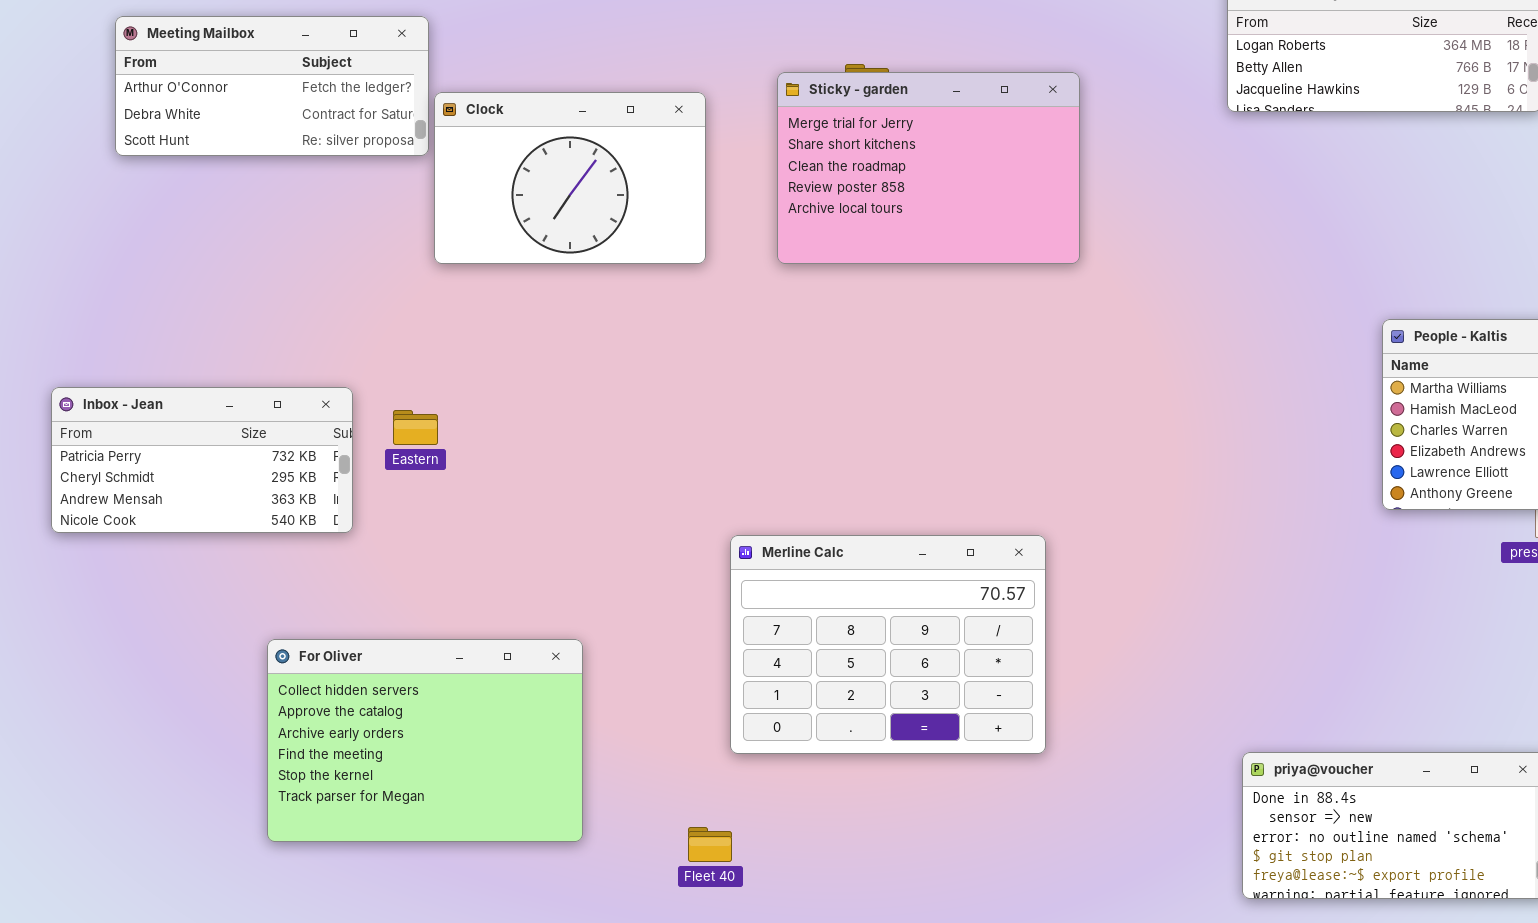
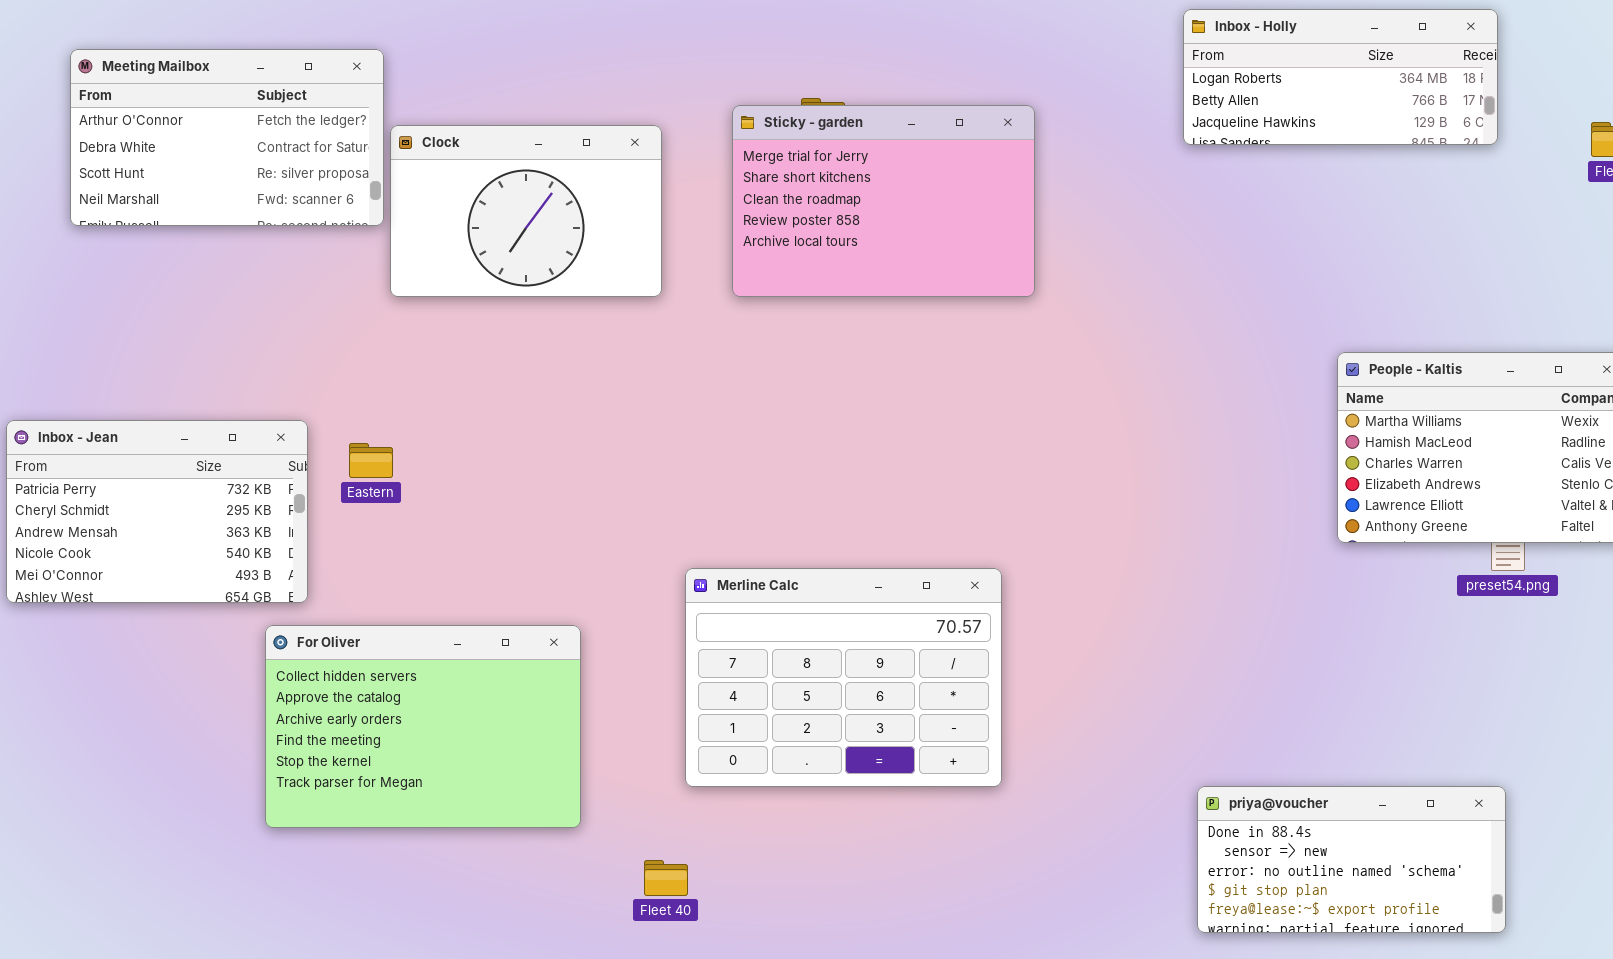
Meeting Mailbox: [115,16,429,156] -> [70,49,384,226], resized
Inbox - Jean: [51,387,353,533] -> [6,420,308,603], resized
For Oliver: [267,639,583,842] -> [265,625,581,828], moved

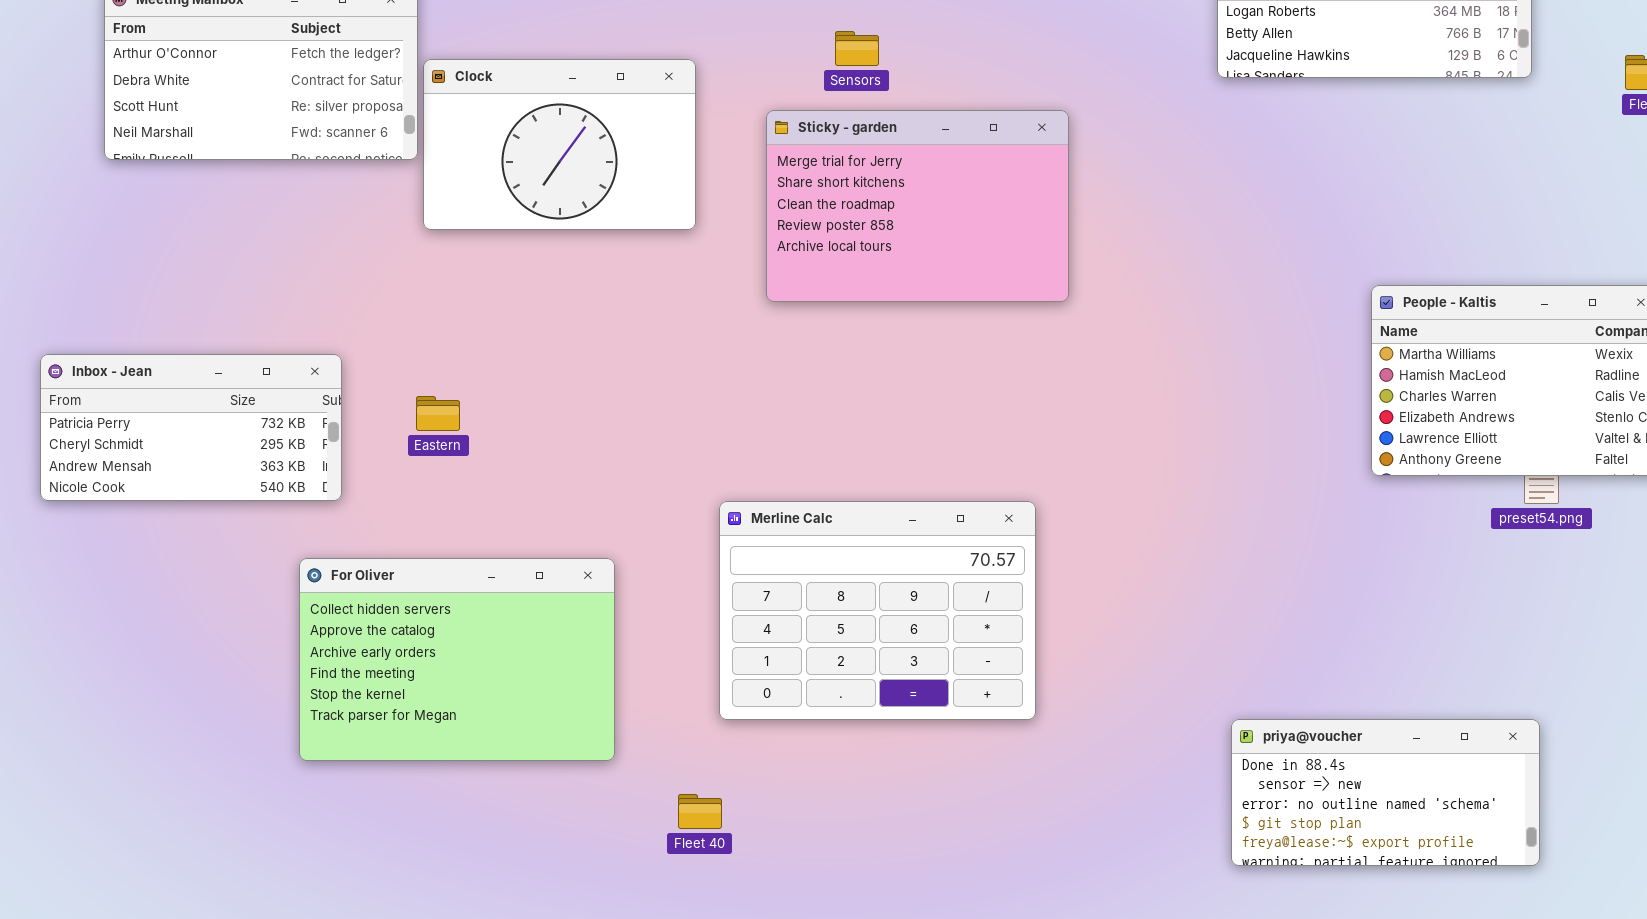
Sticky - garden: [732,105,1035,297] -> [766,110,1069,302], moved
Inbox - Jean: [6,420,308,603] -> [40,354,342,501], resized
Eastern: [349,443,393,478] -> [416,396,460,431], moved

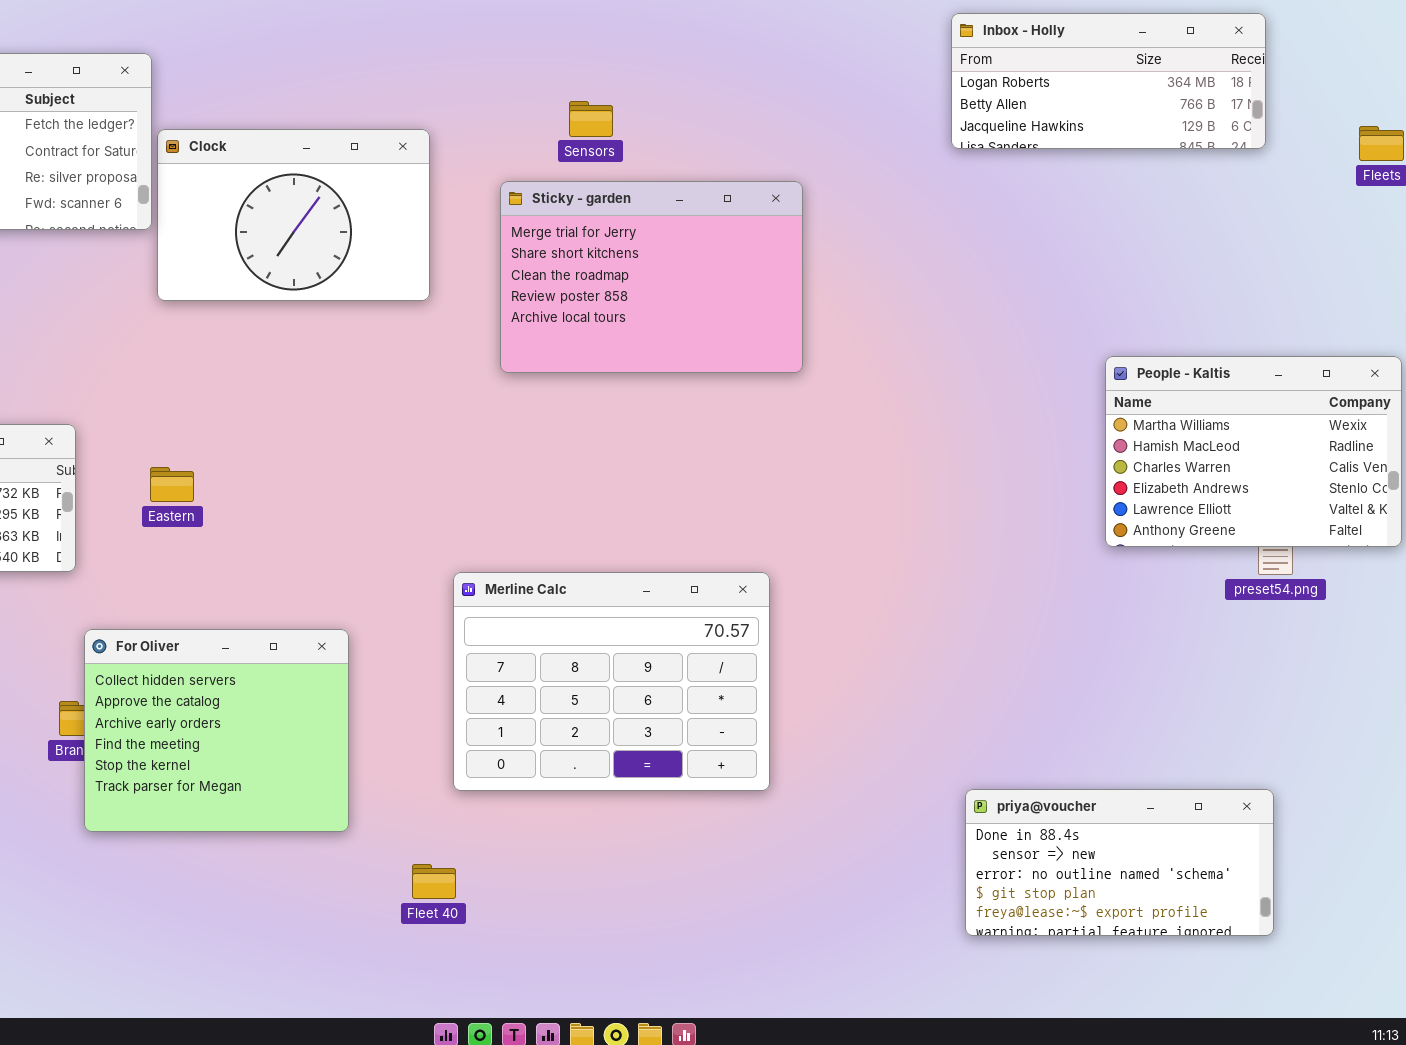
For Oliver: [299,558,615,761] -> [84,629,349,832], resized

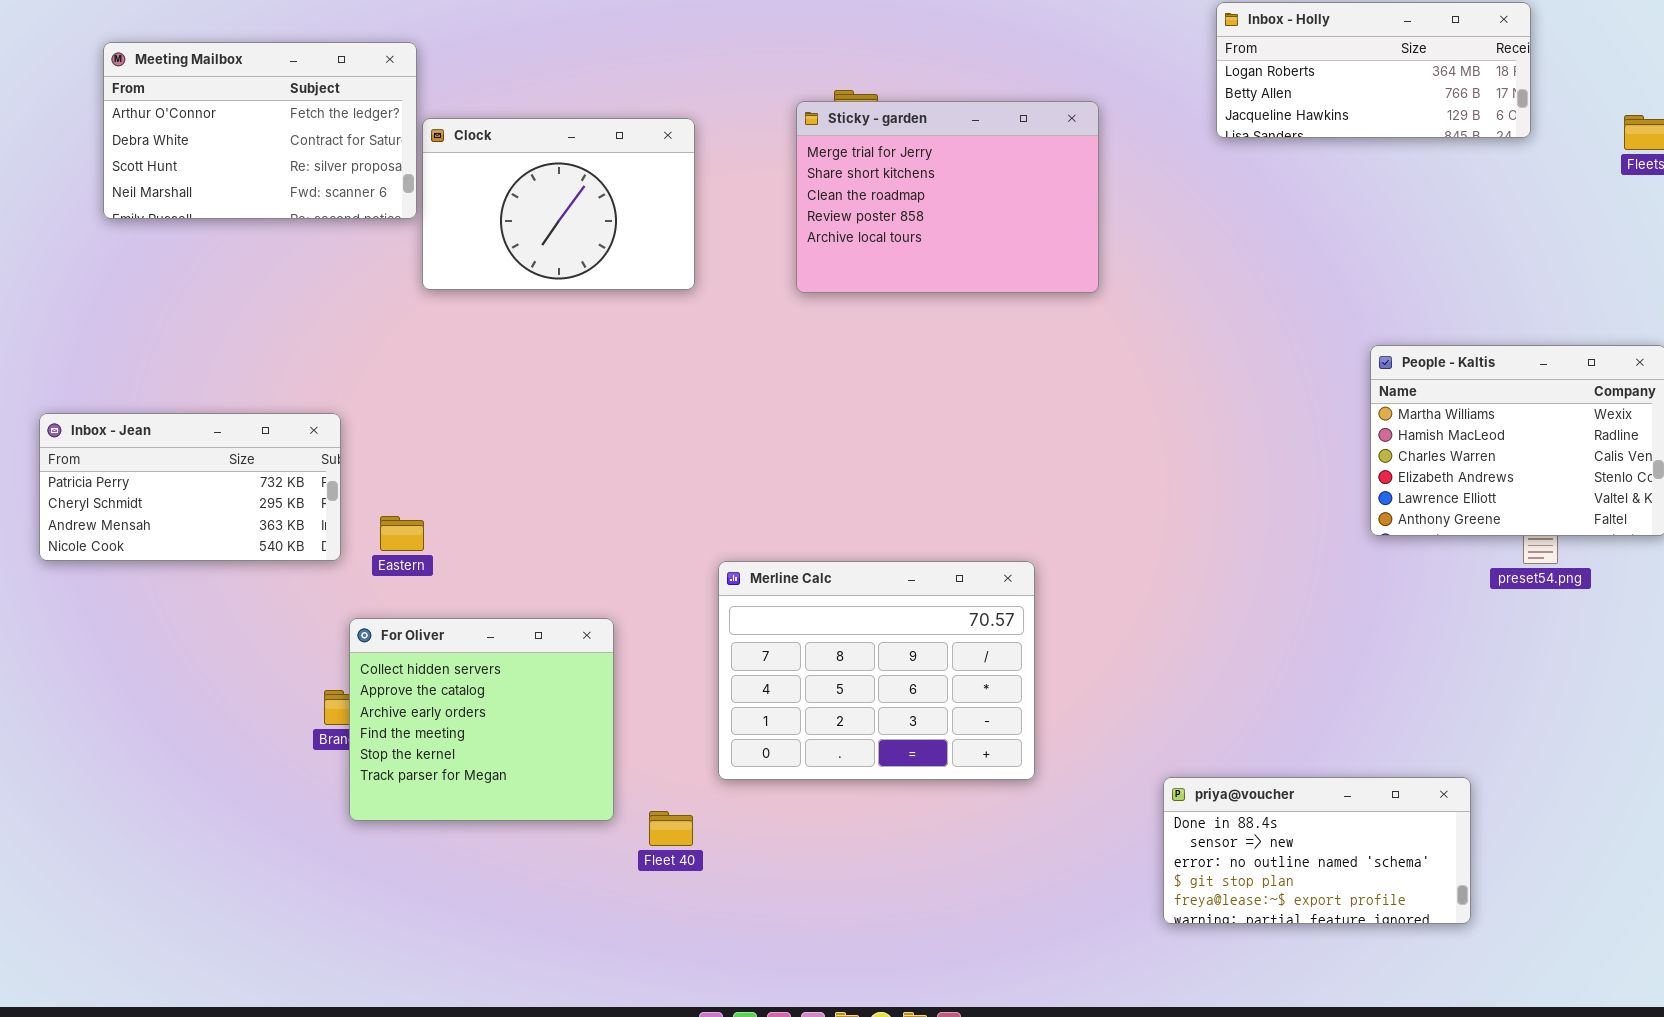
Sticky - garden: [500,181,803,373] -> [796,101,1099,293], moved
Eastern: [150,467,194,502] -> [380,516,424,551], moved
priya@voucher: [965,789,1274,936] -> [1163,777,1471,924], moved
Fleet 40: [412,864,456,899] -> [649,811,693,846], moved

